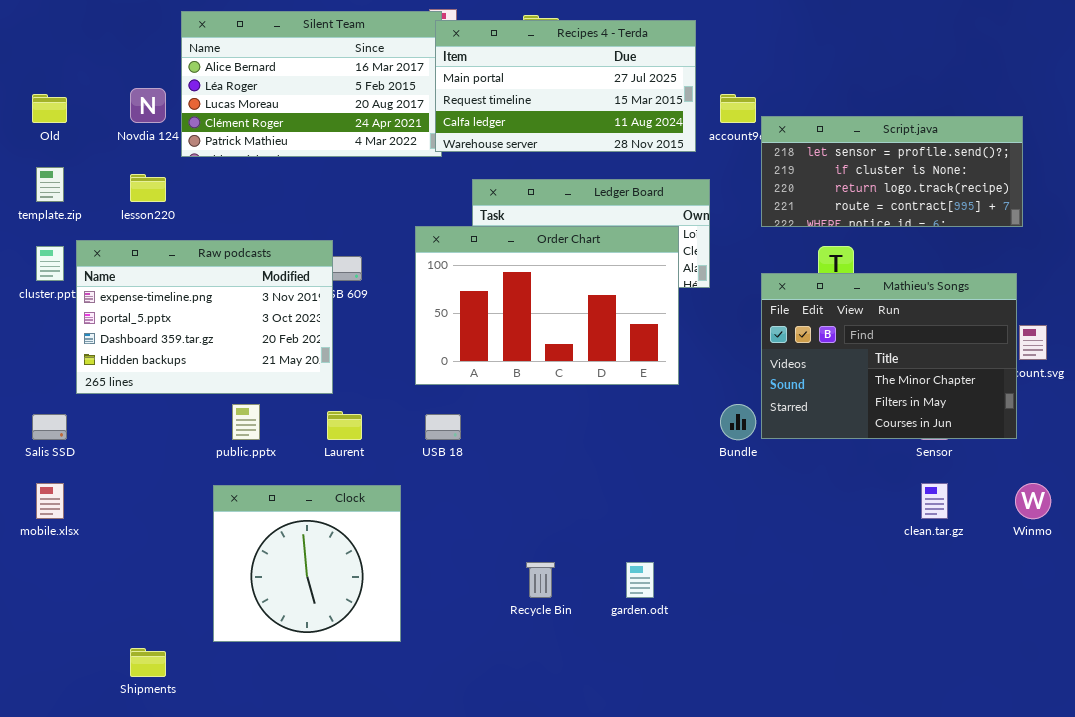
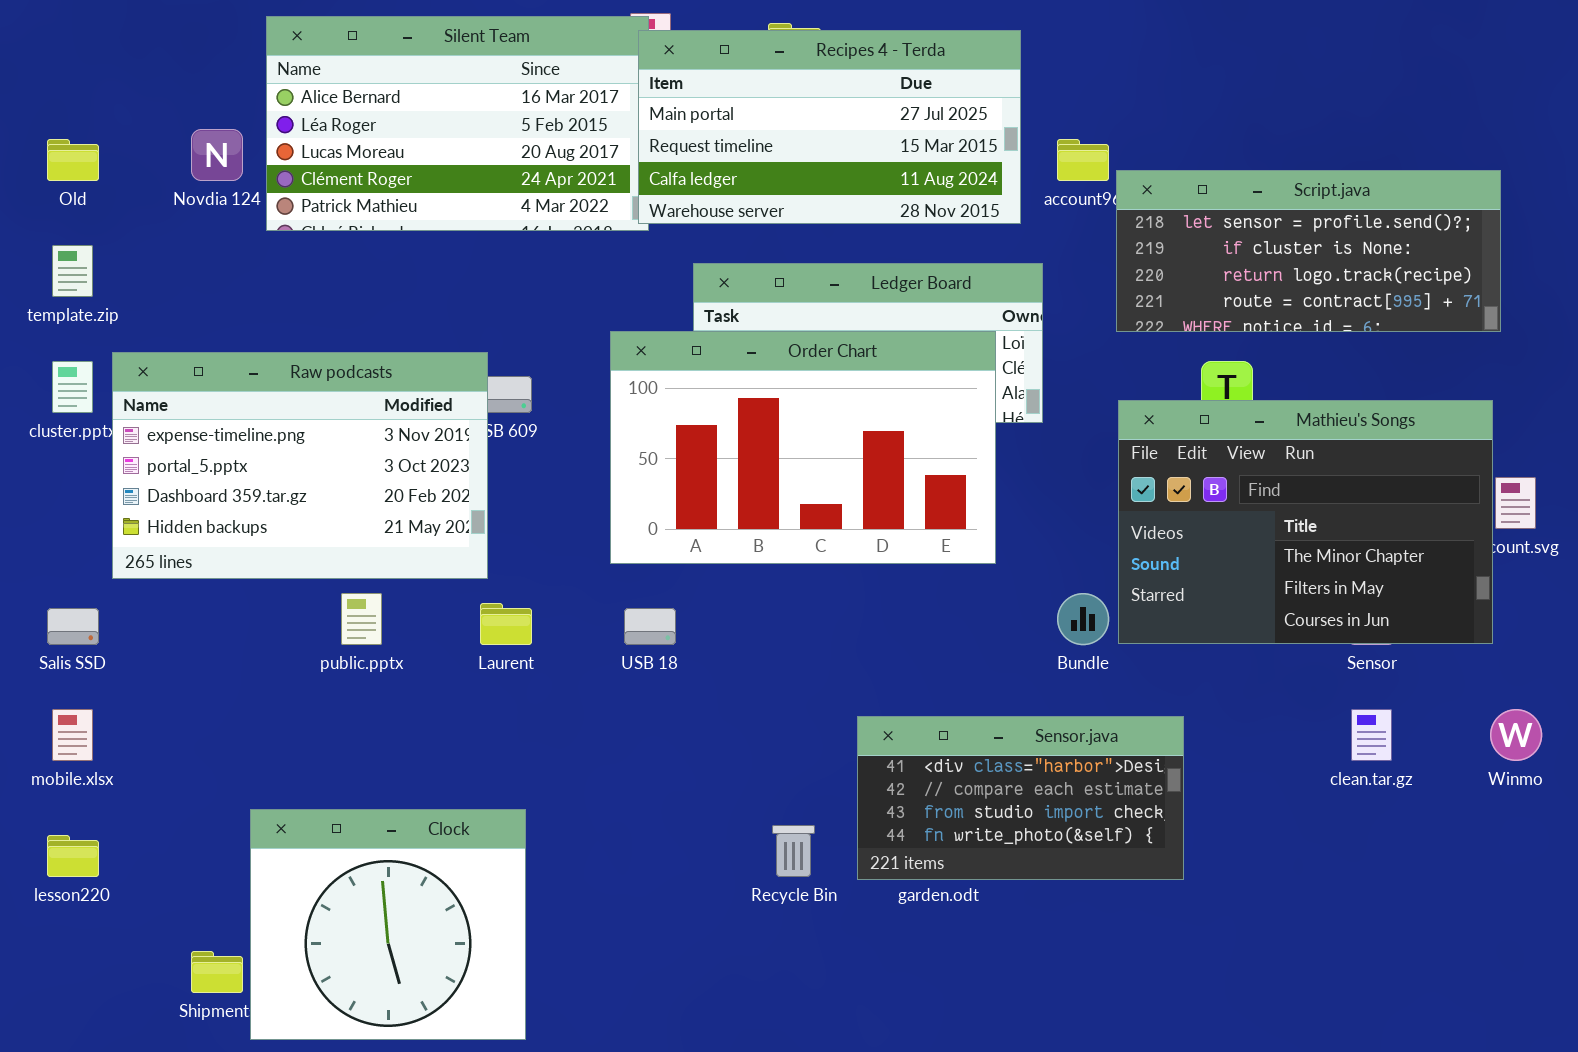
lesson220: [130,174,166,202] -> [47,835,99,877], moved
Clock: [213,485,401,642] -> [250,809,526,1040], moved
Sensor.java: none -> [857,716,1184,880], opened

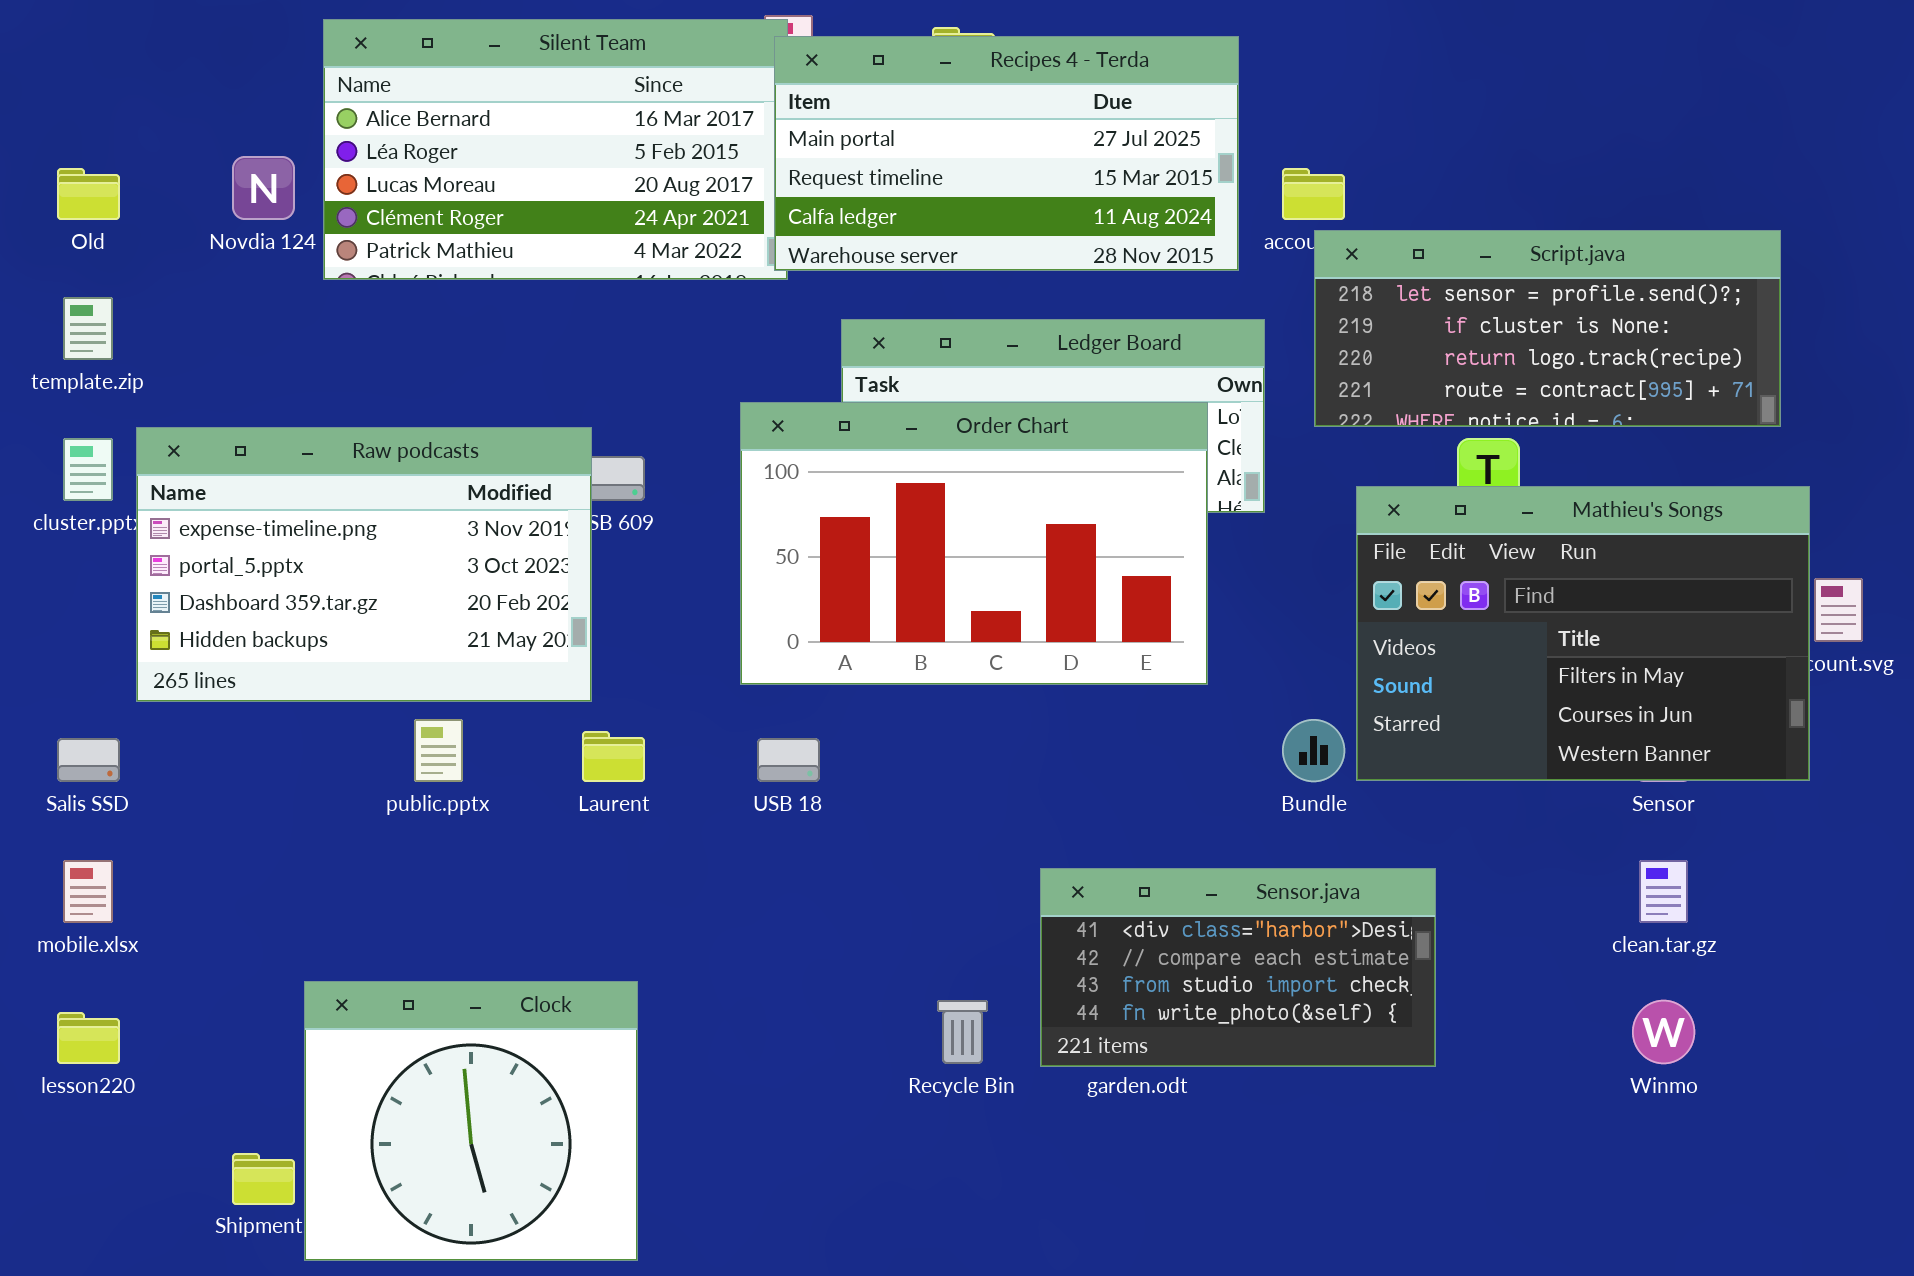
Script.java: [1116,170,1501,332] -> [1314,230,1781,427], moved
Mathieu's Songs: [1118,400,1493,644] -> [1356,486,1810,781], scrolled down 1 row
Winmo: [1490,709,1542,761] -> [1632,1000,1695,1064], moved

